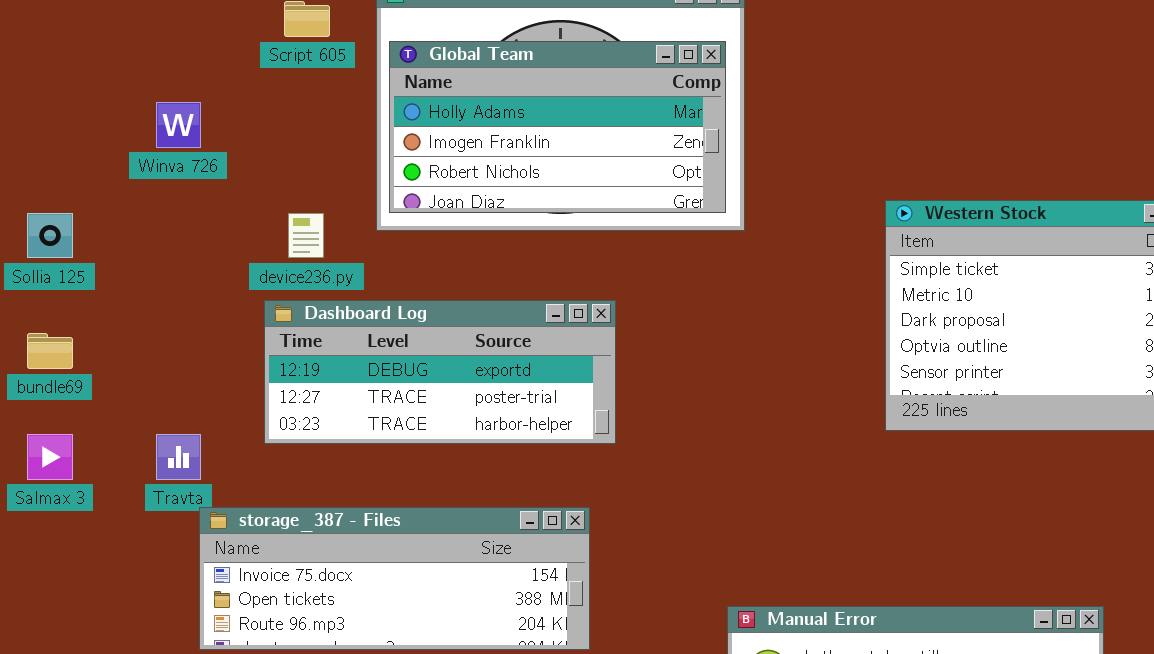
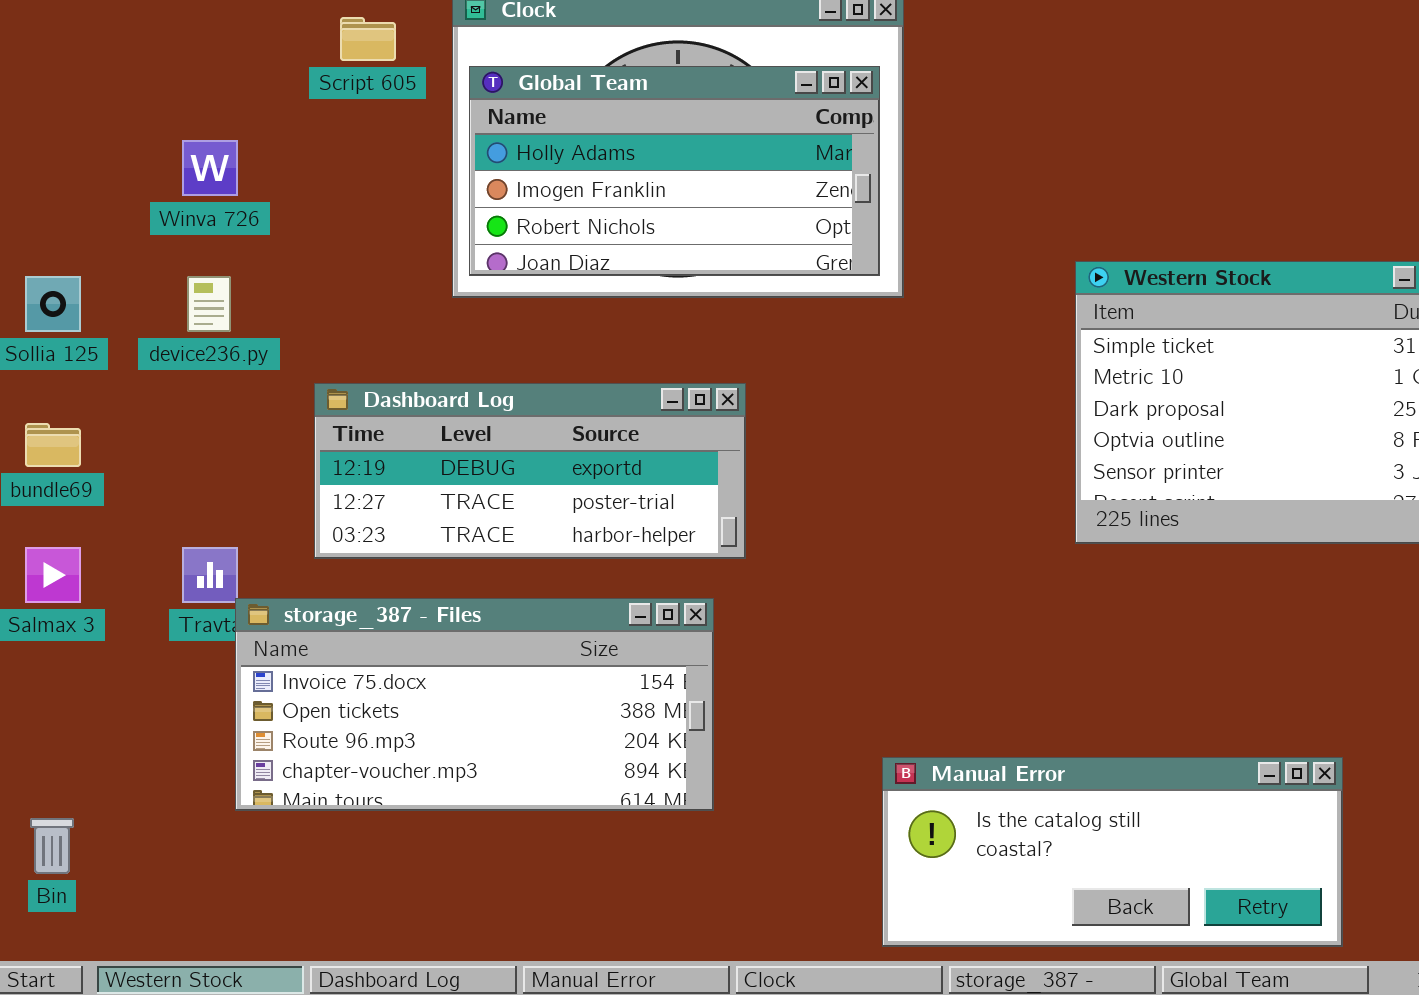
device236.py: [288,213,324,258] -> [187,276,231,332], moved
storage_387 - Files: [199,507,590,650] -> [235,598,714,811], resized

